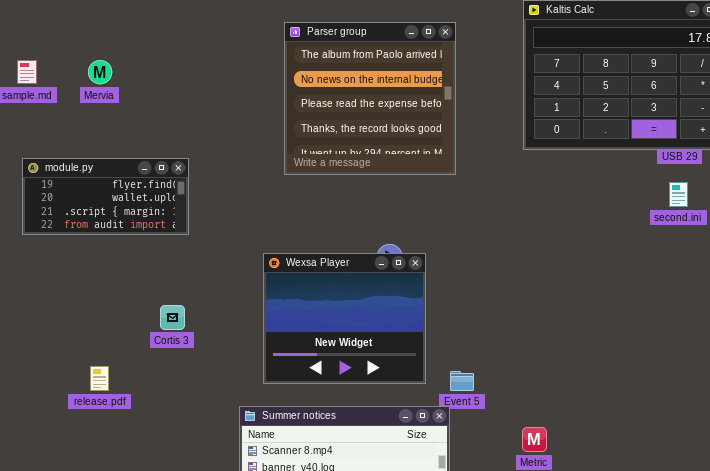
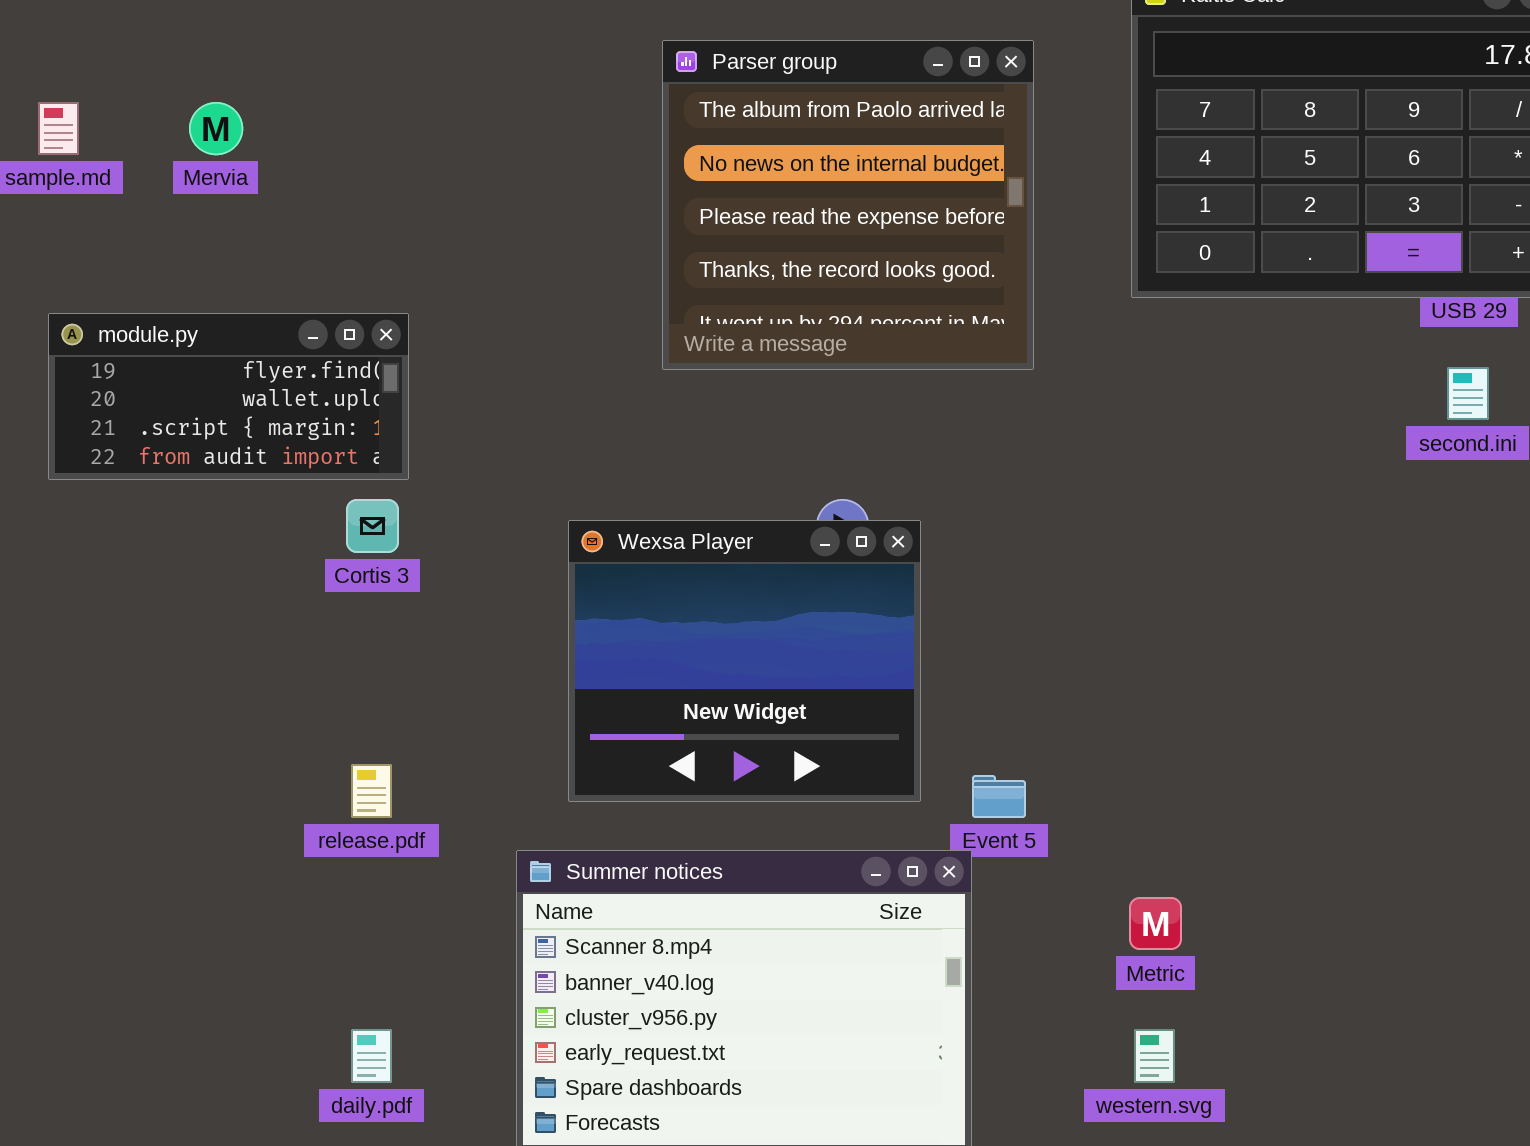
Parser group: [284,22,456,175] -> [662,40,1034,370], moved
Cortis 3: [160,305,185,330] -> [346,499,399,553], moved
release.pdf: [90,366,109,391] -> [351,764,392,818], moved

